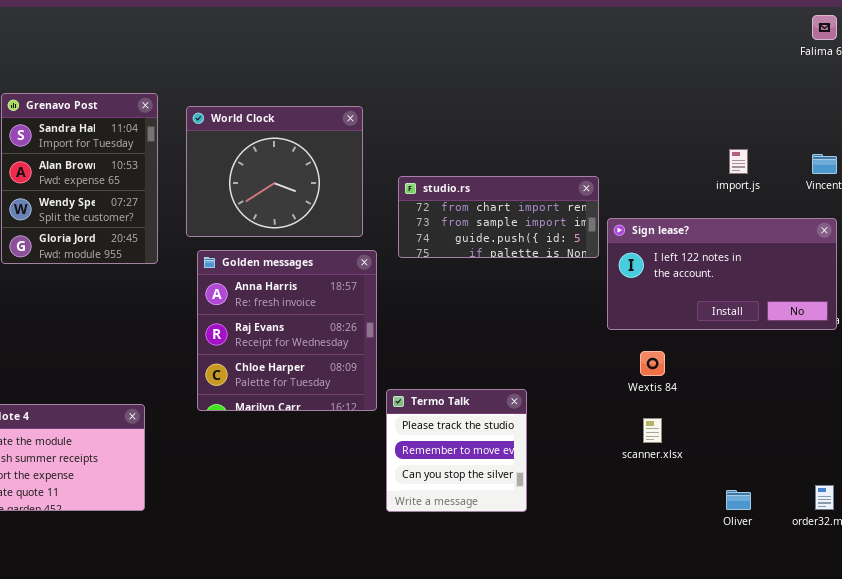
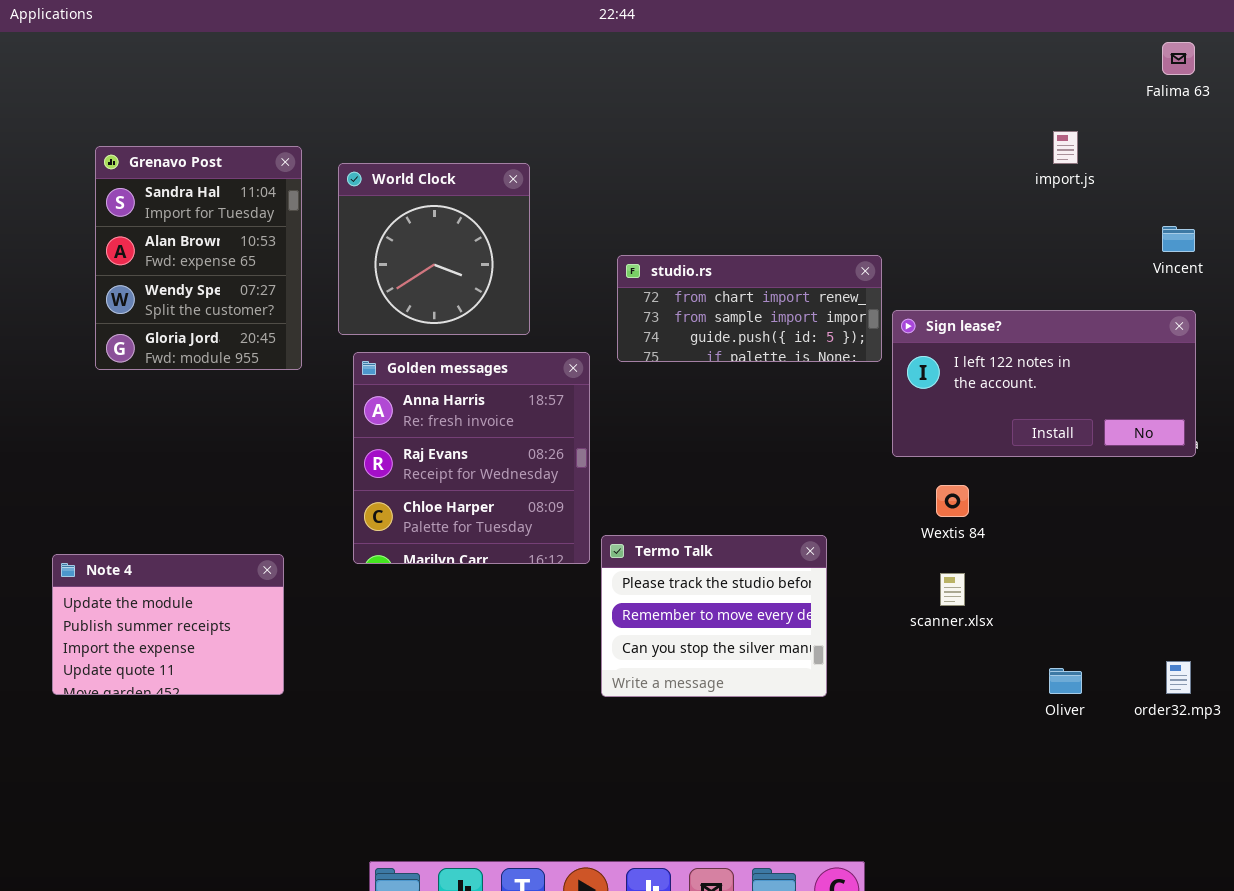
World Clock: [186,106,363,237] -> [338,163,530,335], resized
import.js: [729,149,748,174] -> [1053,131,1078,164], moved
Termo Talk: [386,389,527,512] -> [601,535,827,697], resized

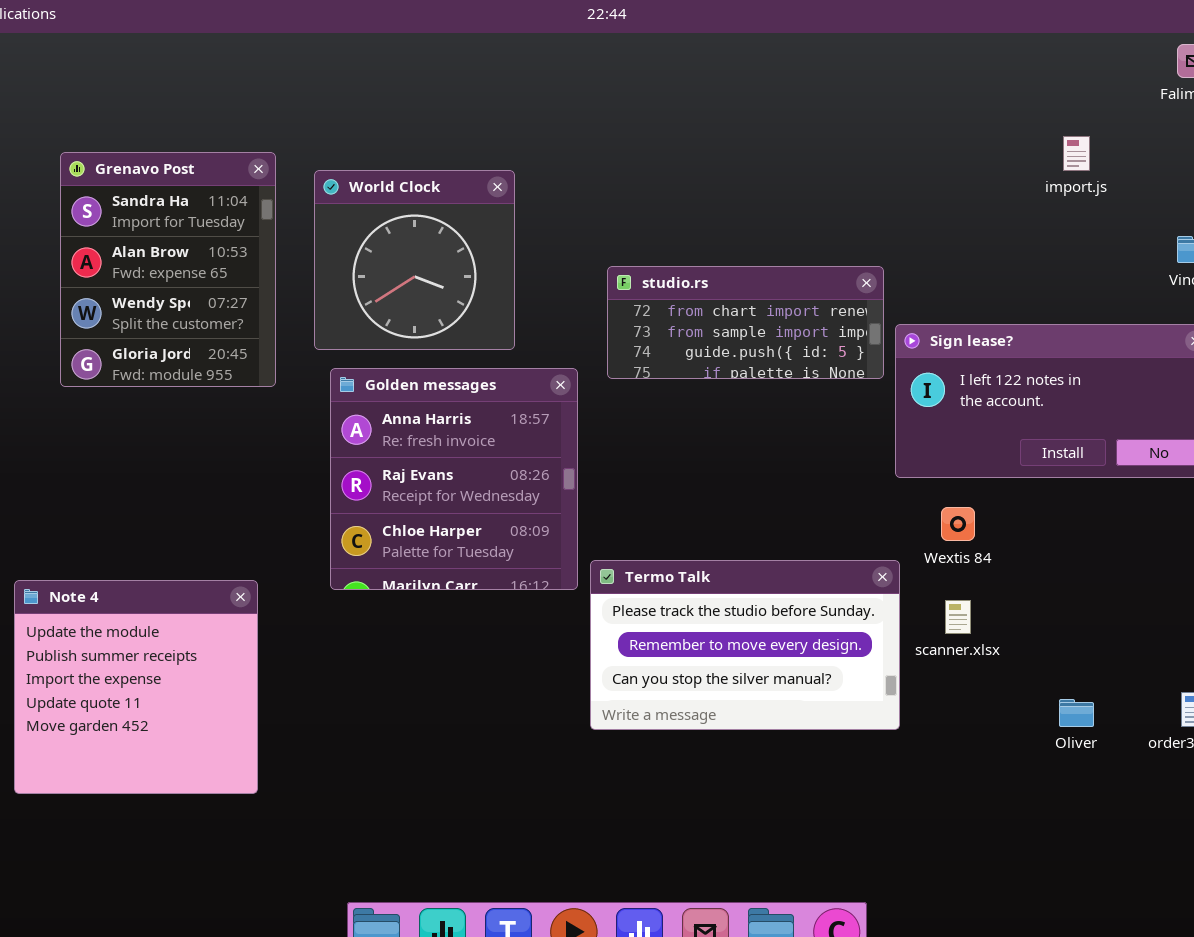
Termo Talk: [601,535,827,697] -> [590,560,900,730], resized
Note 4: [52,554,284,695] -> [14,580,258,794], resized

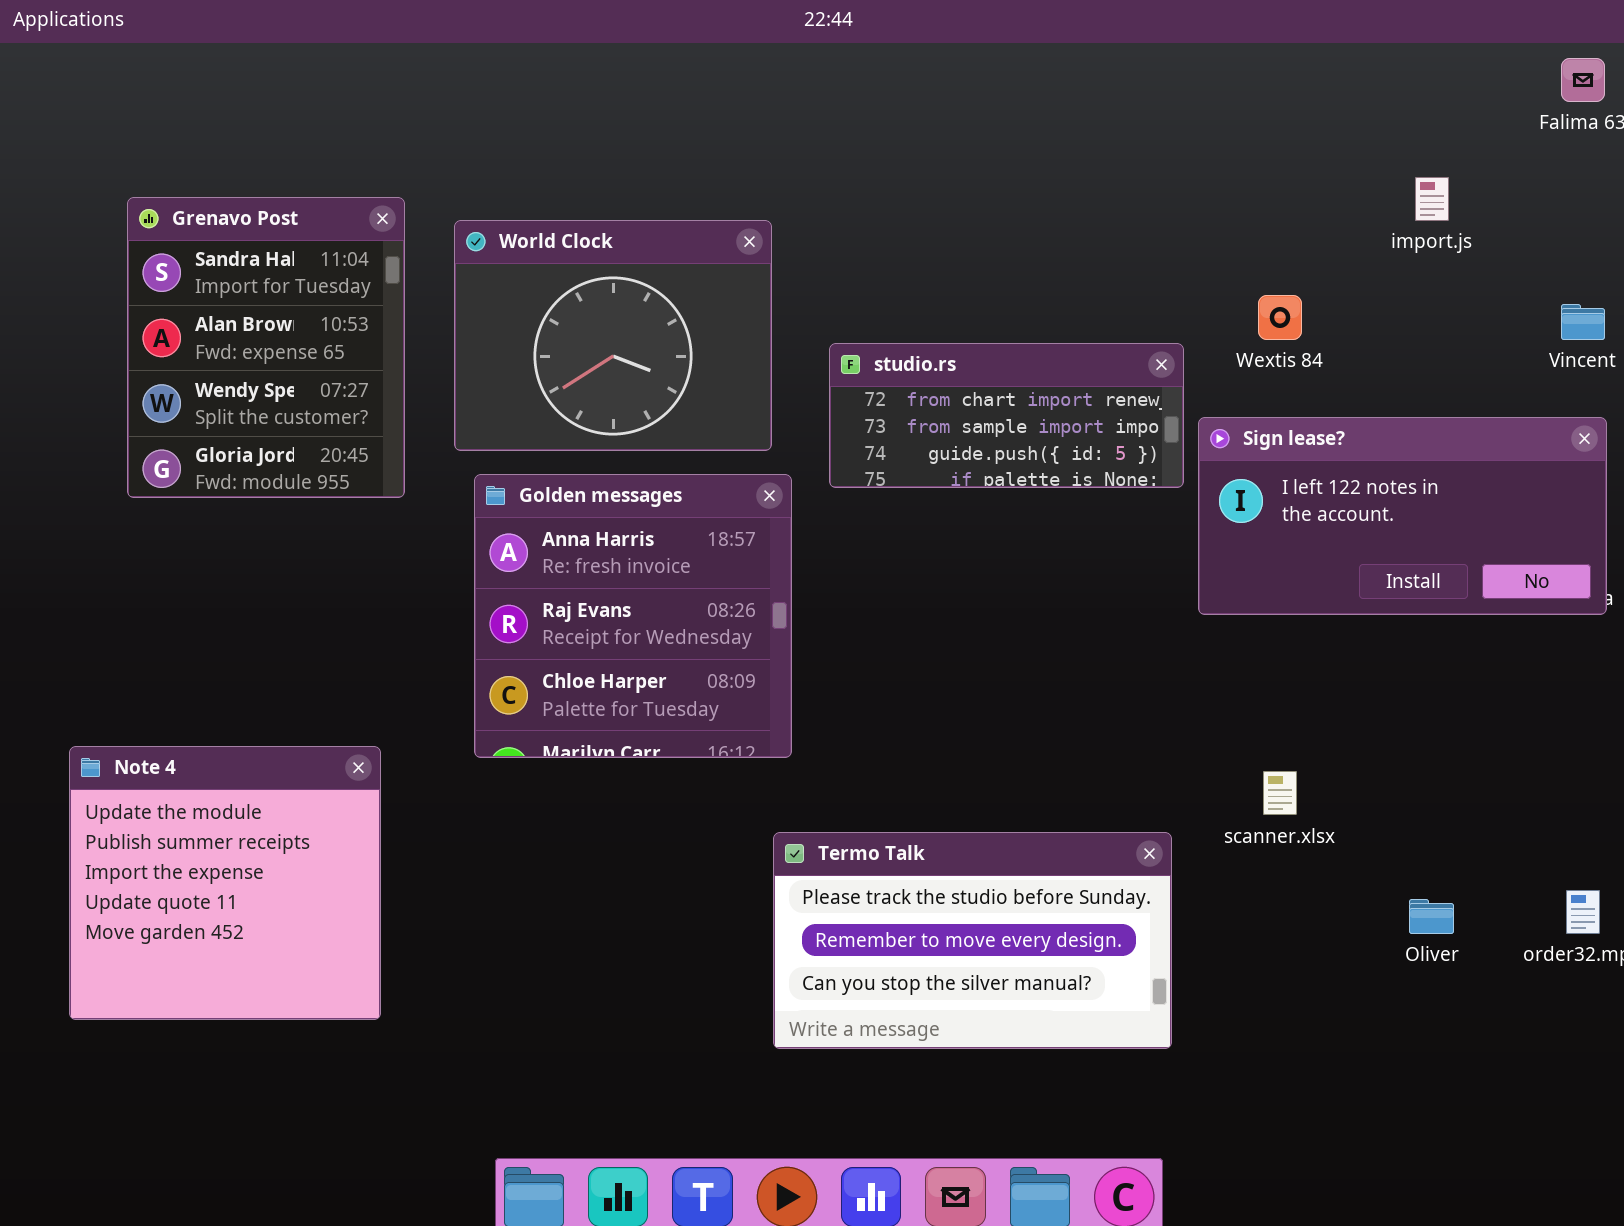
World Clock: [314,170,515,350] -> [454,220,772,451], resized
Wextis 84: [941,507,975,541] -> [1258,295,1302,340], moved
Termo Talk: [590,560,900,730] -> [773,832,1172,1049], moved

